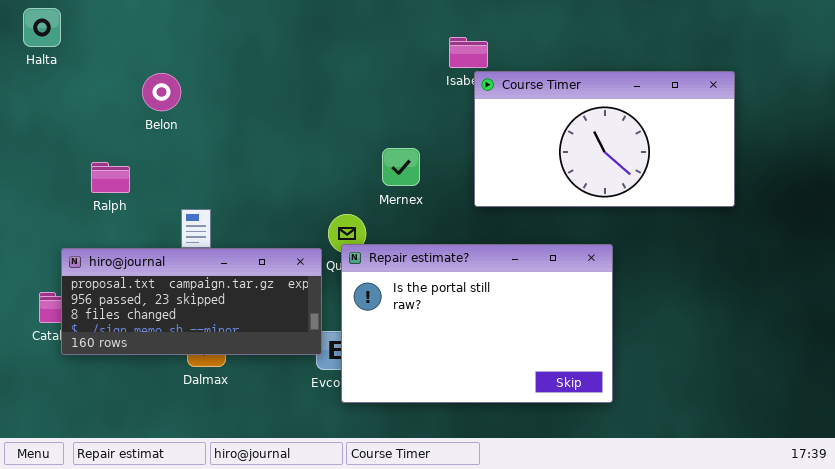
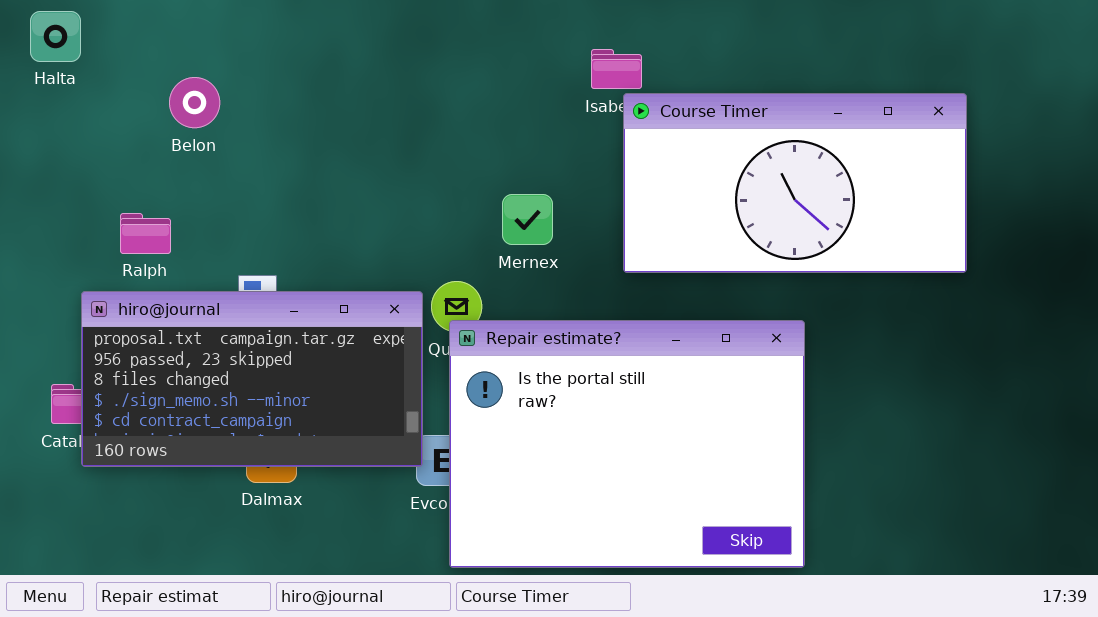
Belon: [142,73,181,111] -> [169,77,220,128], moved
Repair estimate?: [341,244,613,403] -> [449,320,805,568], resized
hiro@journal: [61,248,322,355] -> [81,291,423,467], resized

